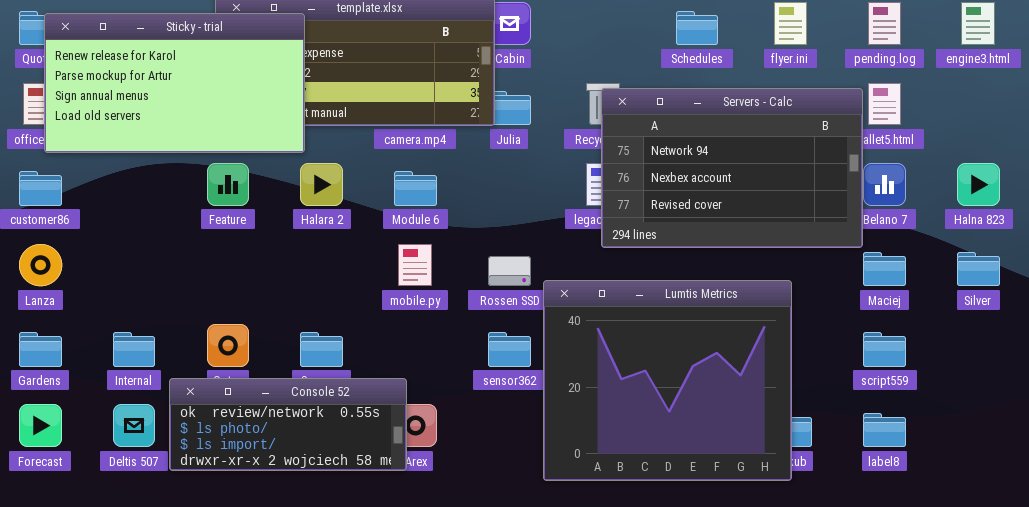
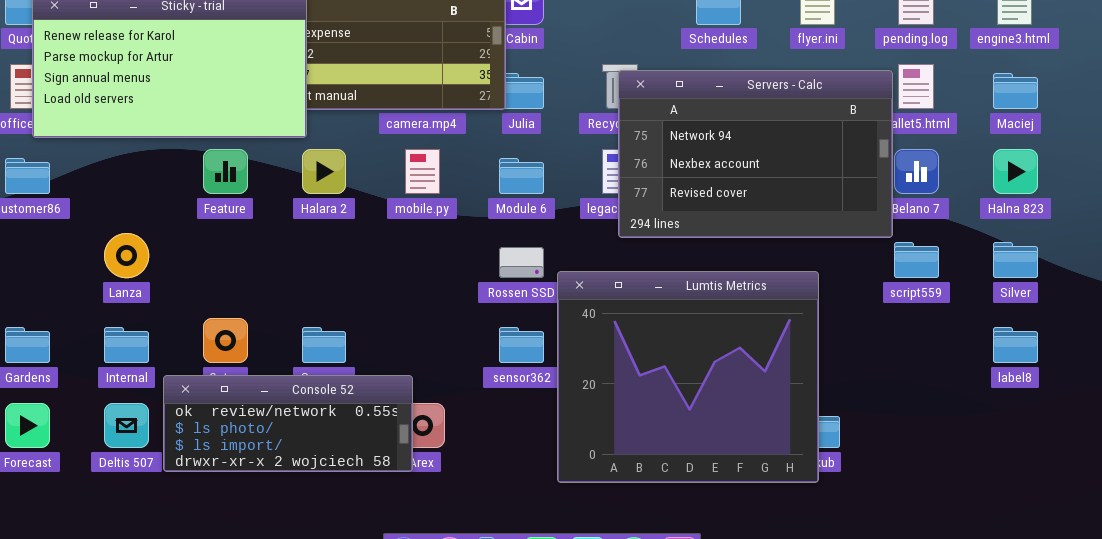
Module 6: [394,171,437,206] -> [499,158,544,194], moved
Lanza: [19,244,62,286] -> [104,233,149,278], moved
mobile.py: [398,244,432,286] -> [405,149,440,194], moved
Maciej: [863,252,906,286] -> [993,73,1038,109], moved
script559: [863,332,906,367] -> [894,242,939,278], moved
label8: [863,413,906,447] -> [993,327,1038,363], moved

